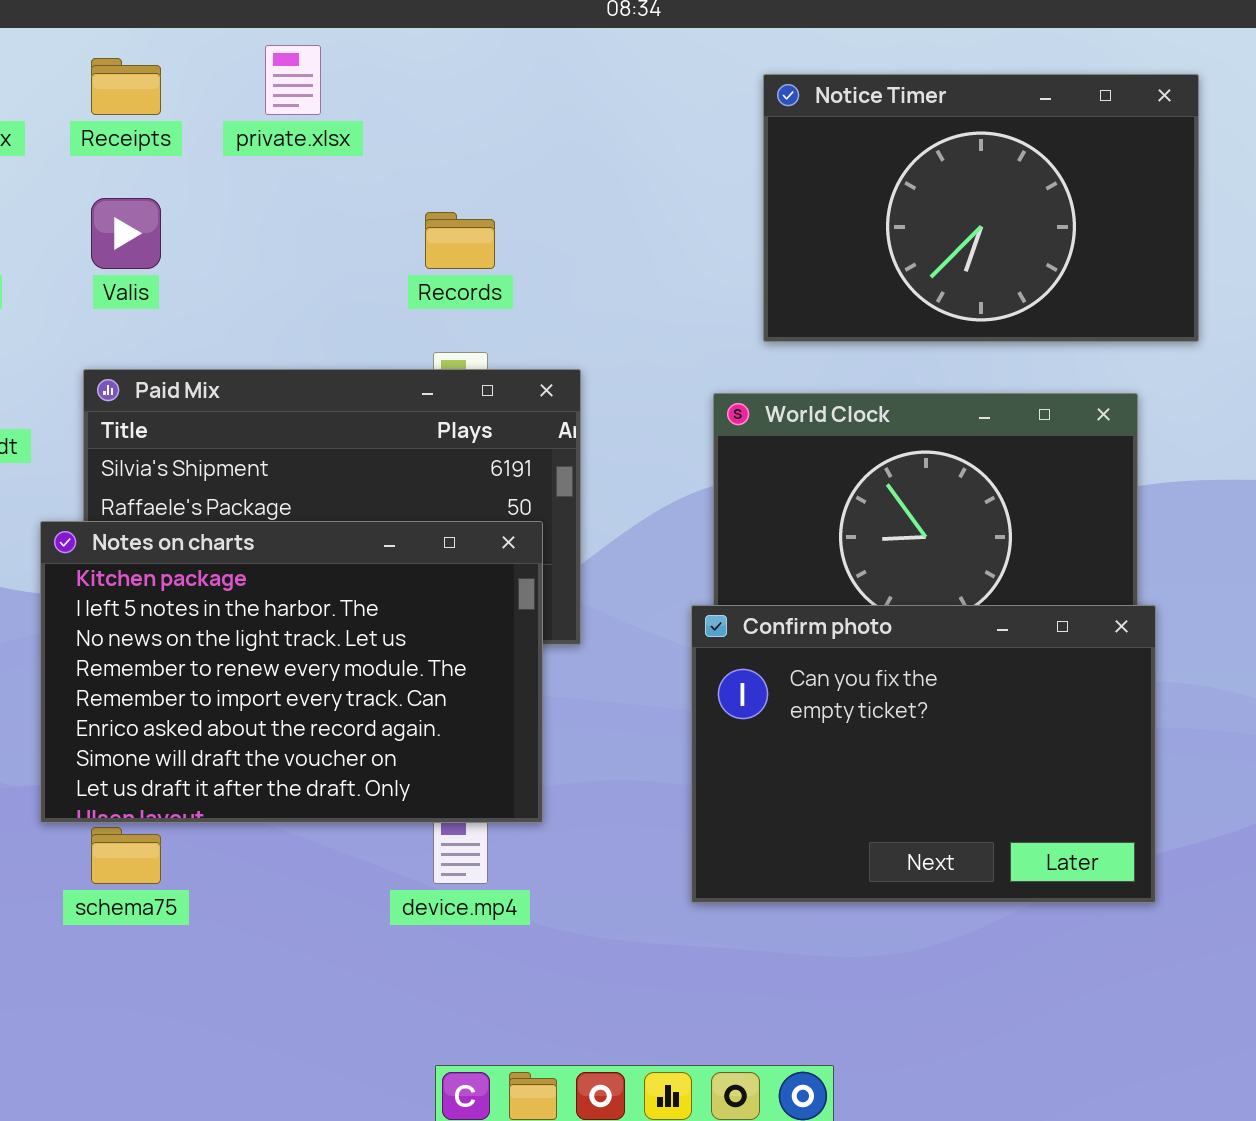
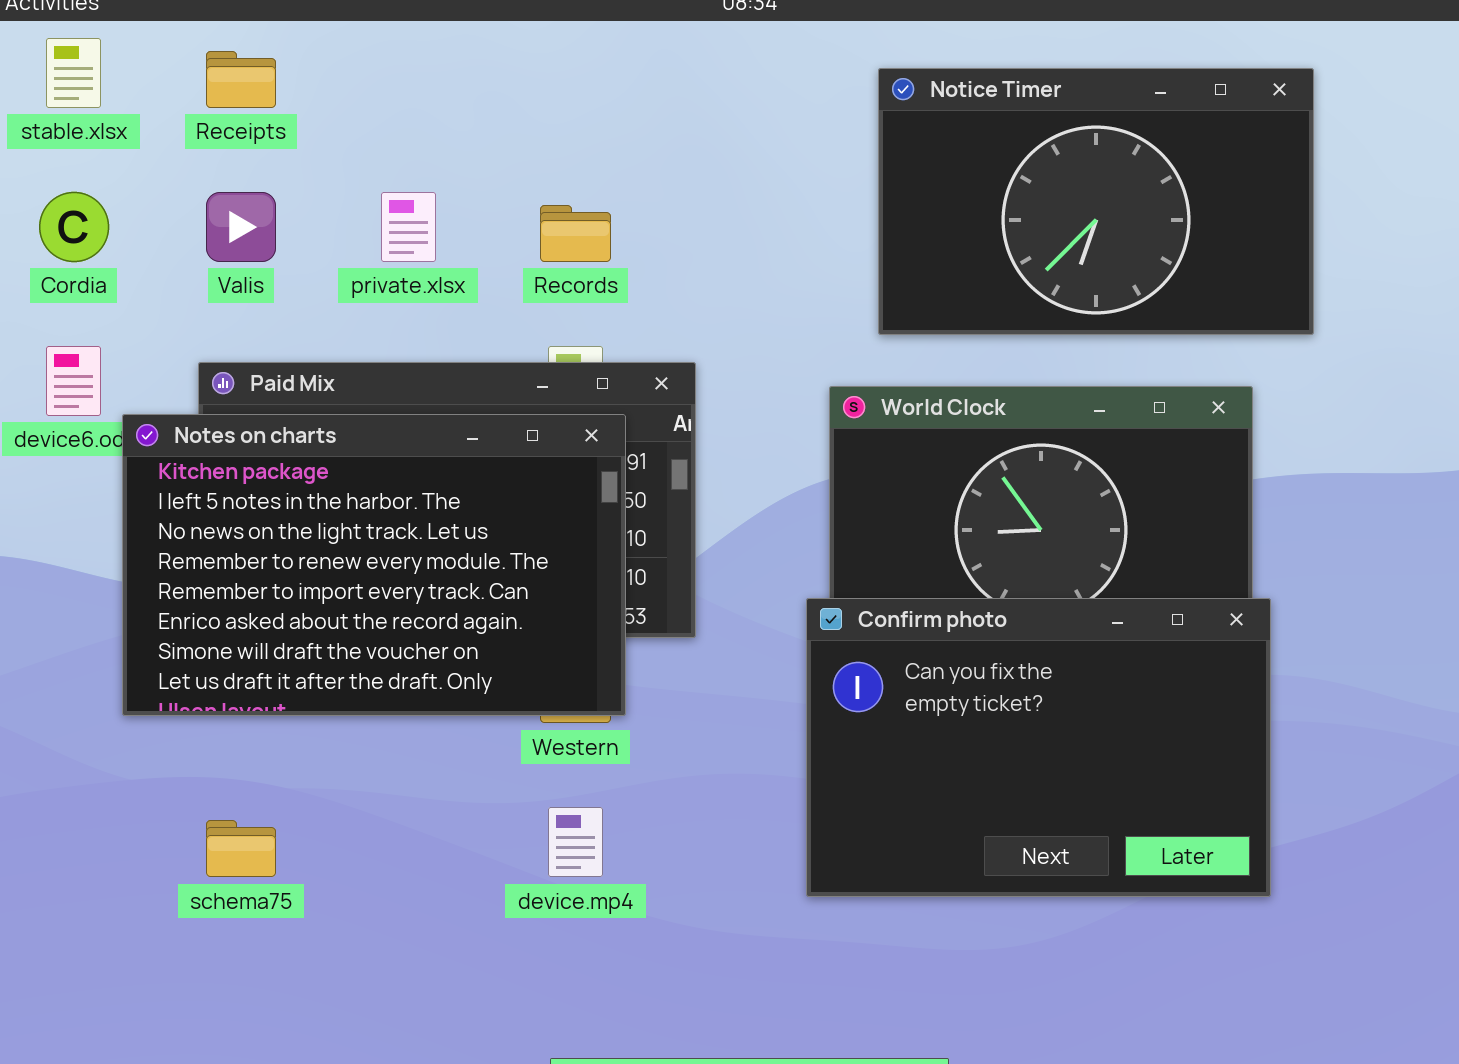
private.xlsx: [265,45,321,115] -> [381,192,436,262], moved
Notes on charts: [40,521,543,823] -> [122,414,626,716], moved

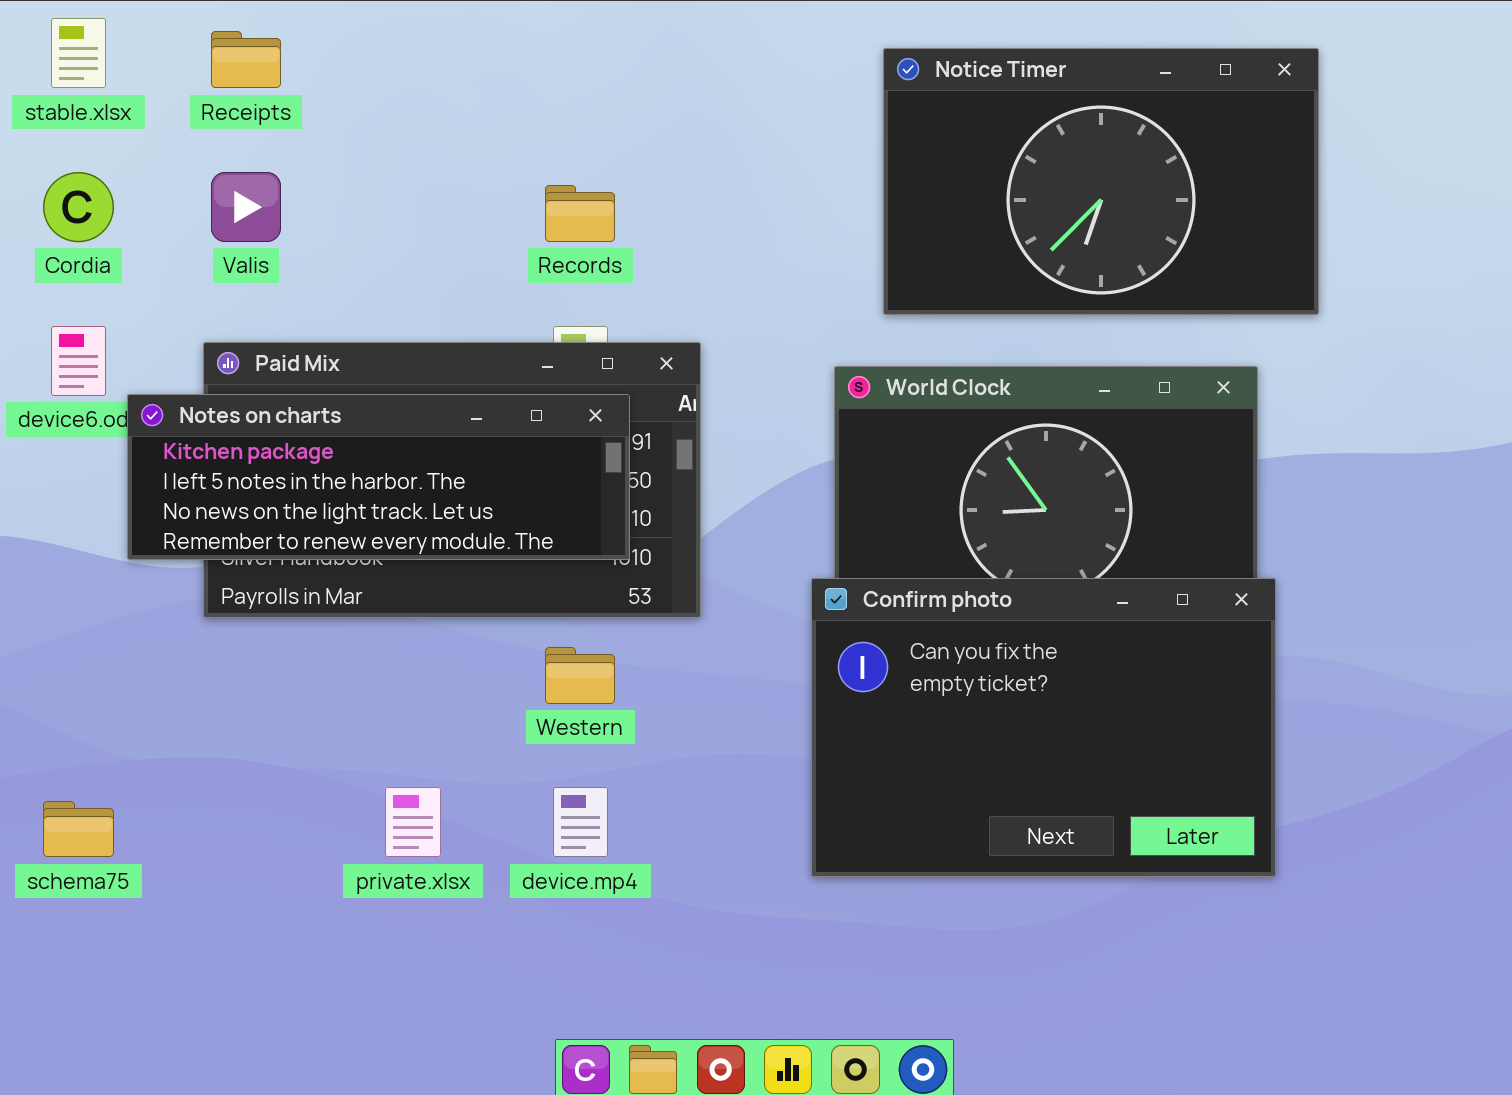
private.xlsx: [381,192,436,262] -> [385,787,441,857], moved
Notes on charts: [122,414,626,716] -> [127,394,630,560], resized
schema75: [206,820,276,877] -> [43,801,114,857], moved

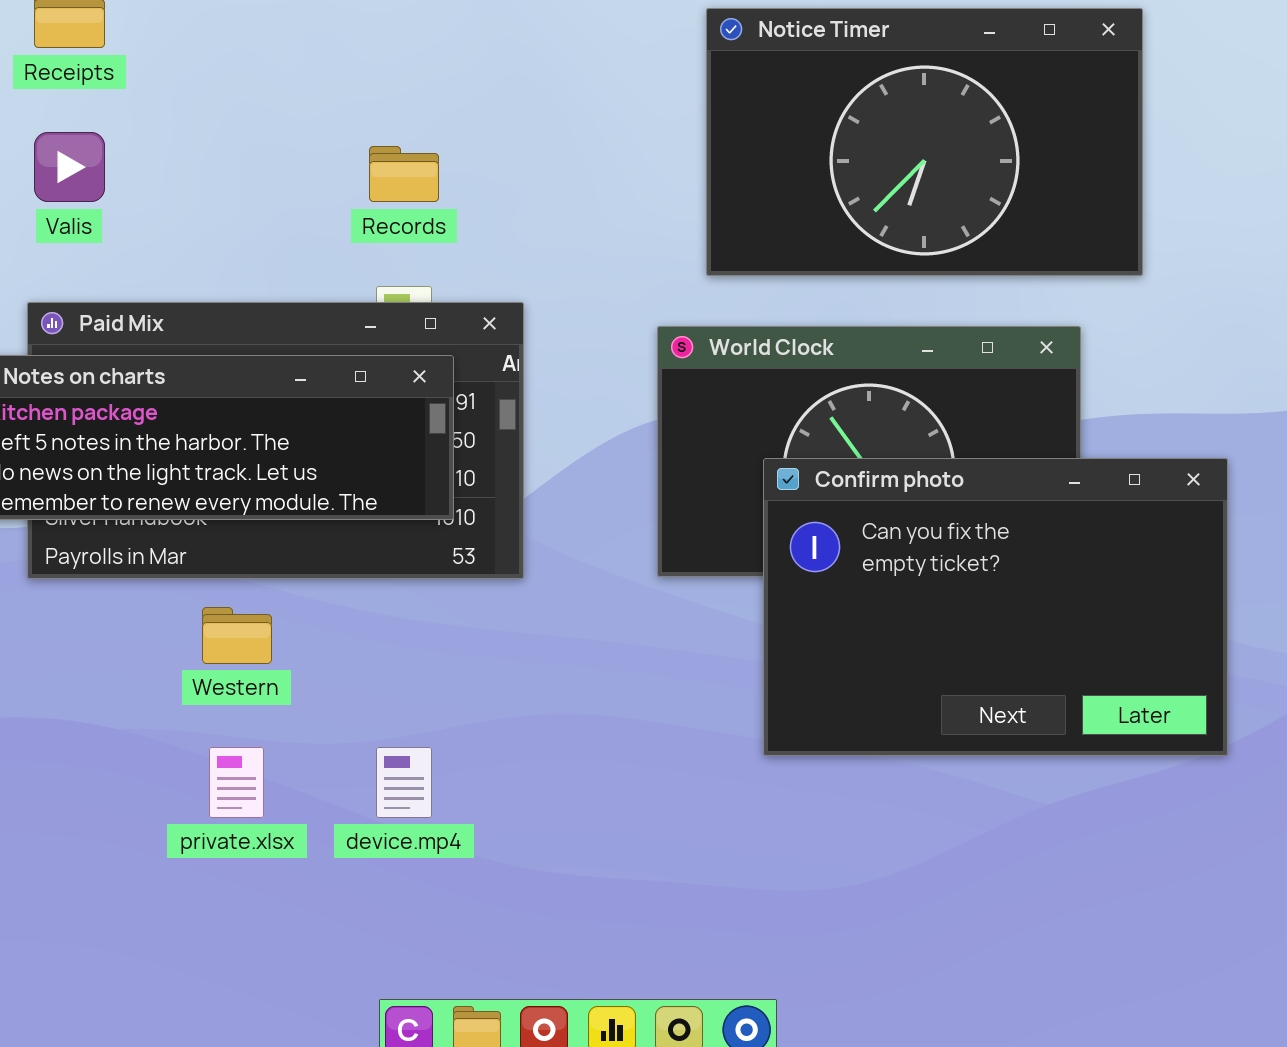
Confirm photo: [811,578,1276,877] -> [763,458,1228,756], moved
Western: [545,647,615,704] -> [202,607,272,664], moved

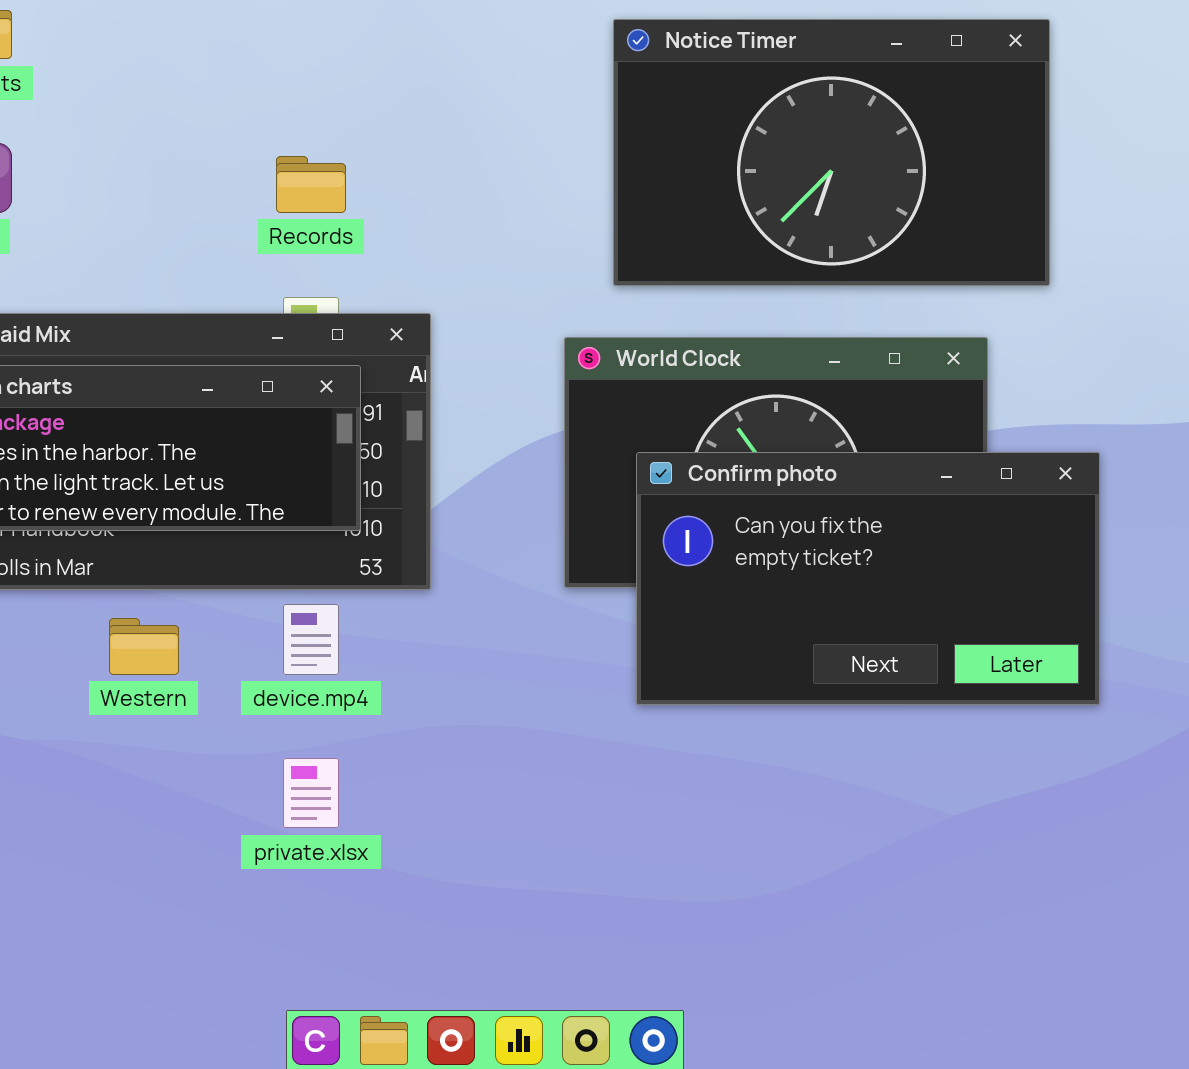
Confirm photo: [763,458,1228,756] -> [636,452,1100,705], moved, resized
private.xlsx: [209,747,264,818] -> [283,758,339,828], moved
device.mp4: [376,747,432,818] -> [283,604,339,675], moved

